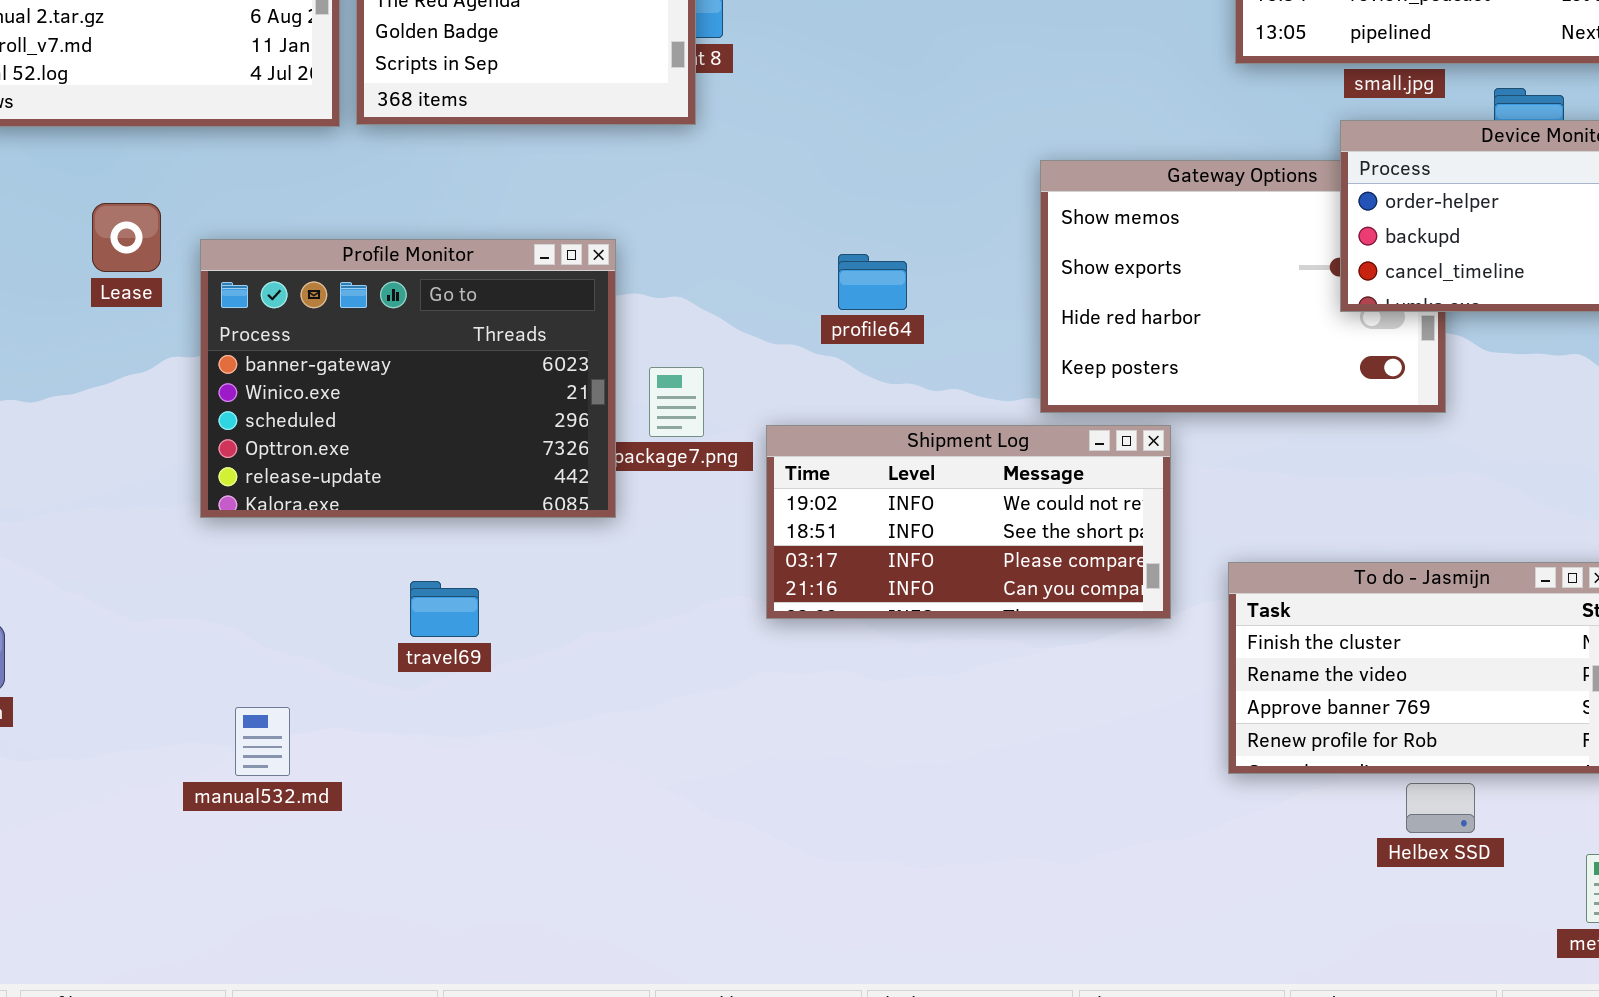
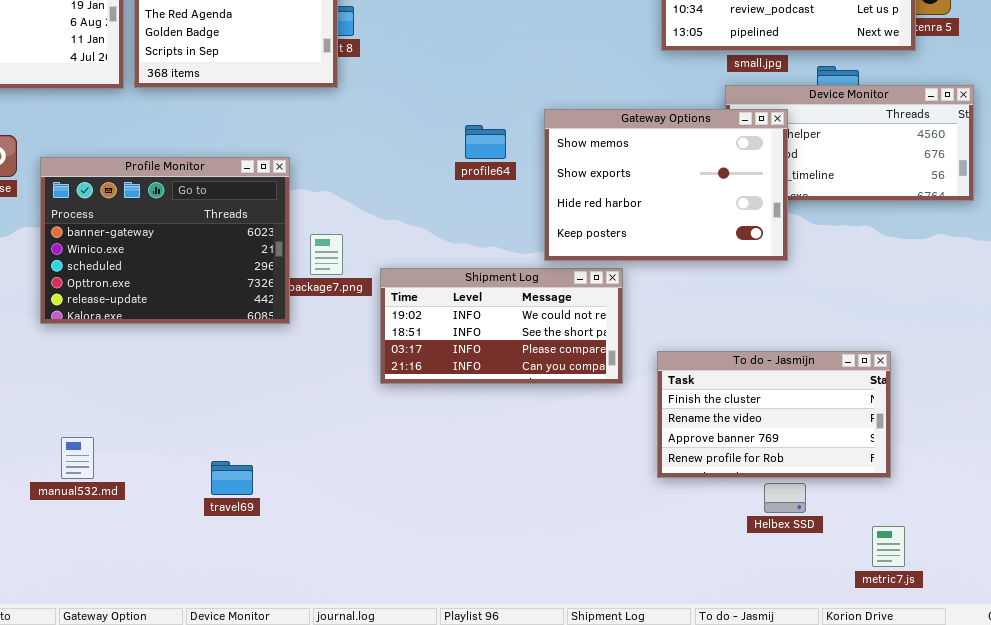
Gateway Options: [1040,160,1446,413] -> [544,109,788,261], raised
profile64: [838,254,907,310] -> [465,125,506,159], moved
travel69: [410,581,479,637] -> [211,461,253,495], moved

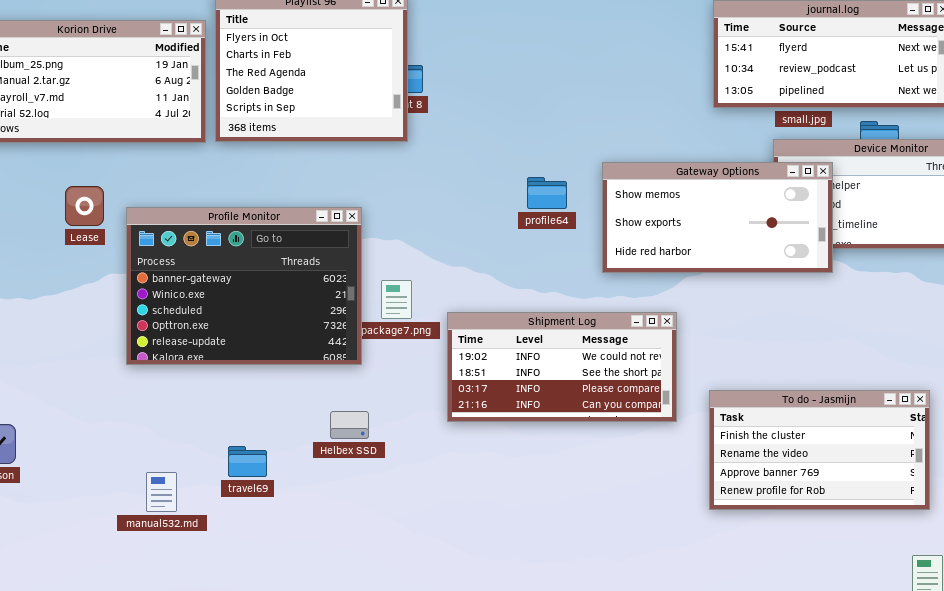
Gateway Options: [544,109,788,261] -> [602,162,833,273], resized
travel69: [211,461,253,495] -> [228,446,267,477], moved
Helbex SSD: [764,483,806,513] -> [330,411,369,439], moved

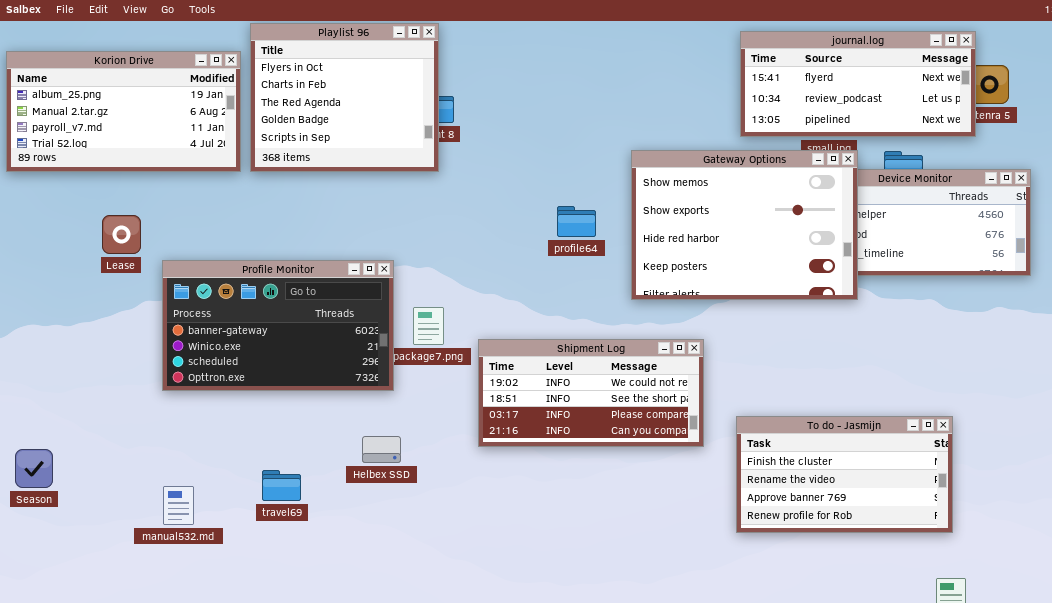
Gateway Options: [602,162,833,273] -> [631,150,858,300], resized
Profile Monitor: [126,207,362,365] -> [162,260,394,391], resized
manual532.md: [146,472,177,512] -> [163,486,194,525], moved

